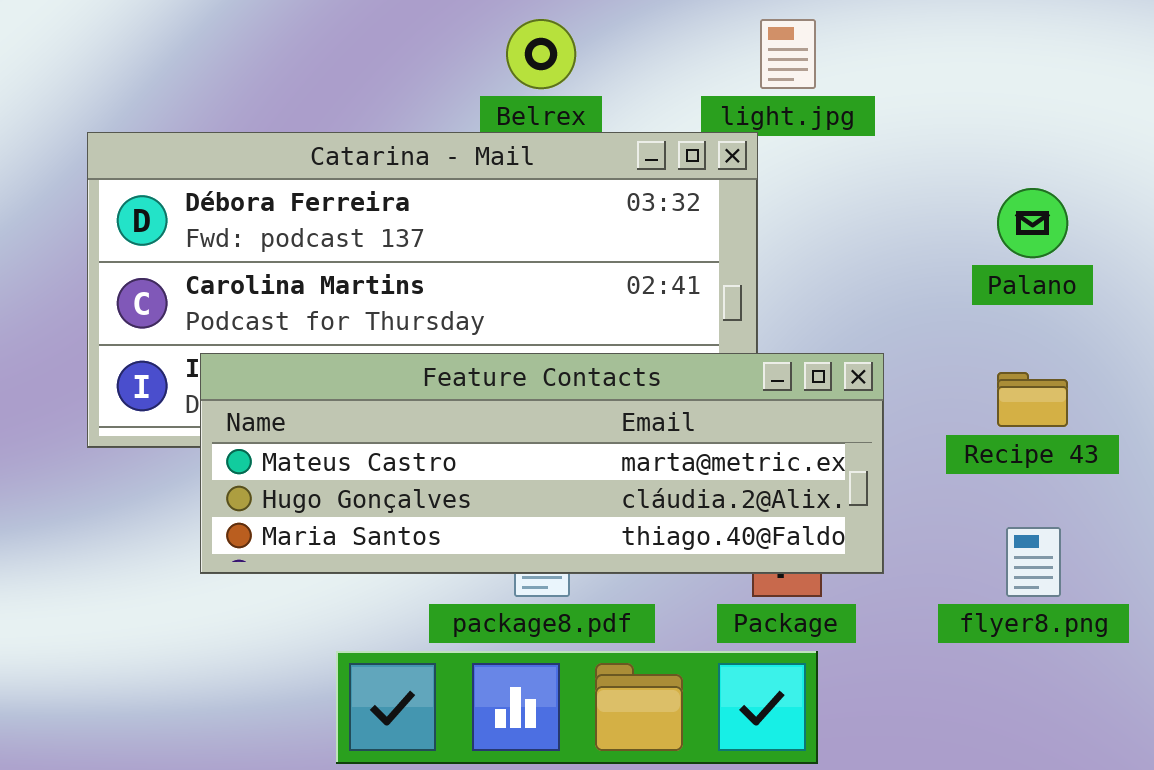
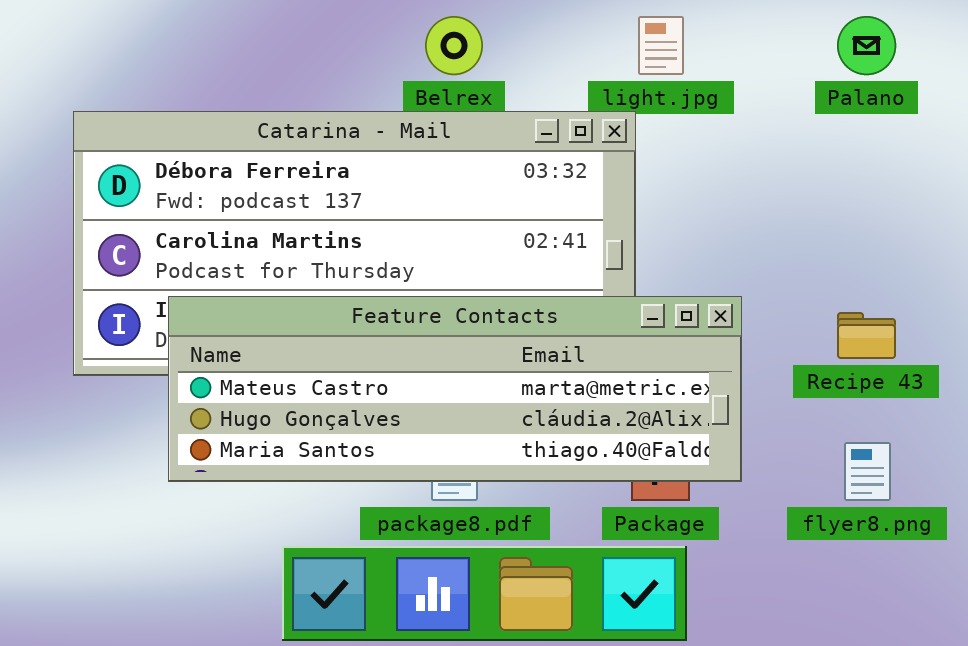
Palano: [997,188,1068,258] -> [837,16,896,75], moved

